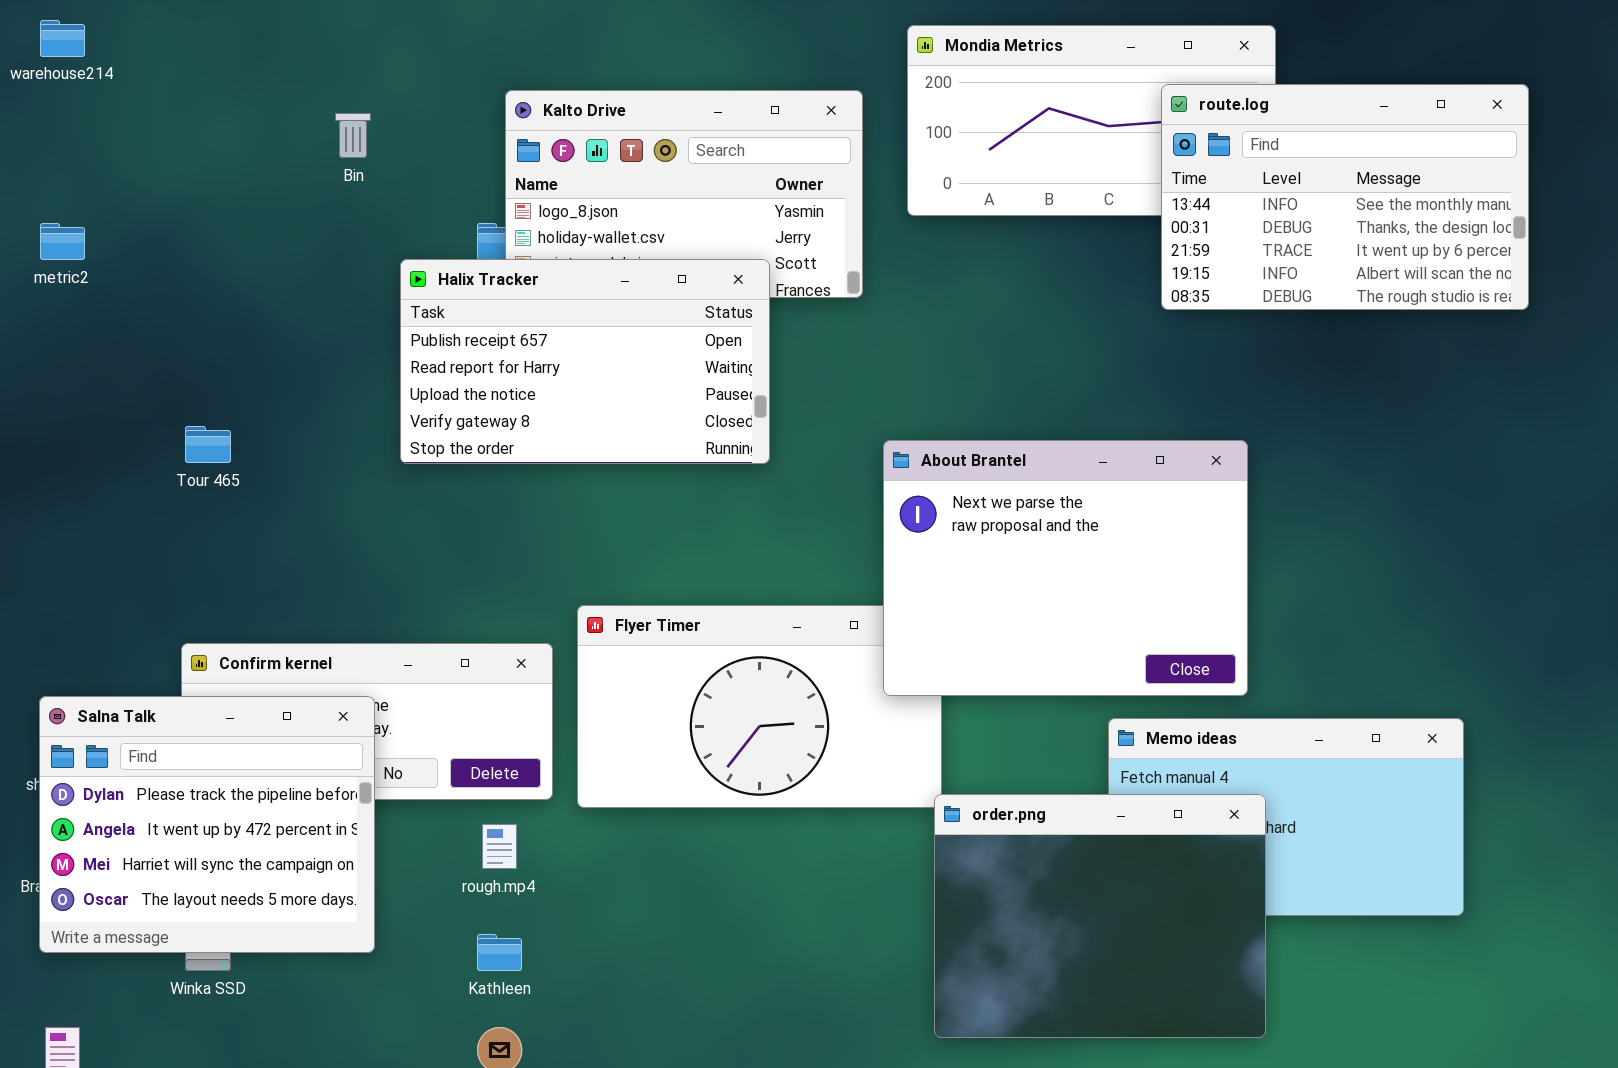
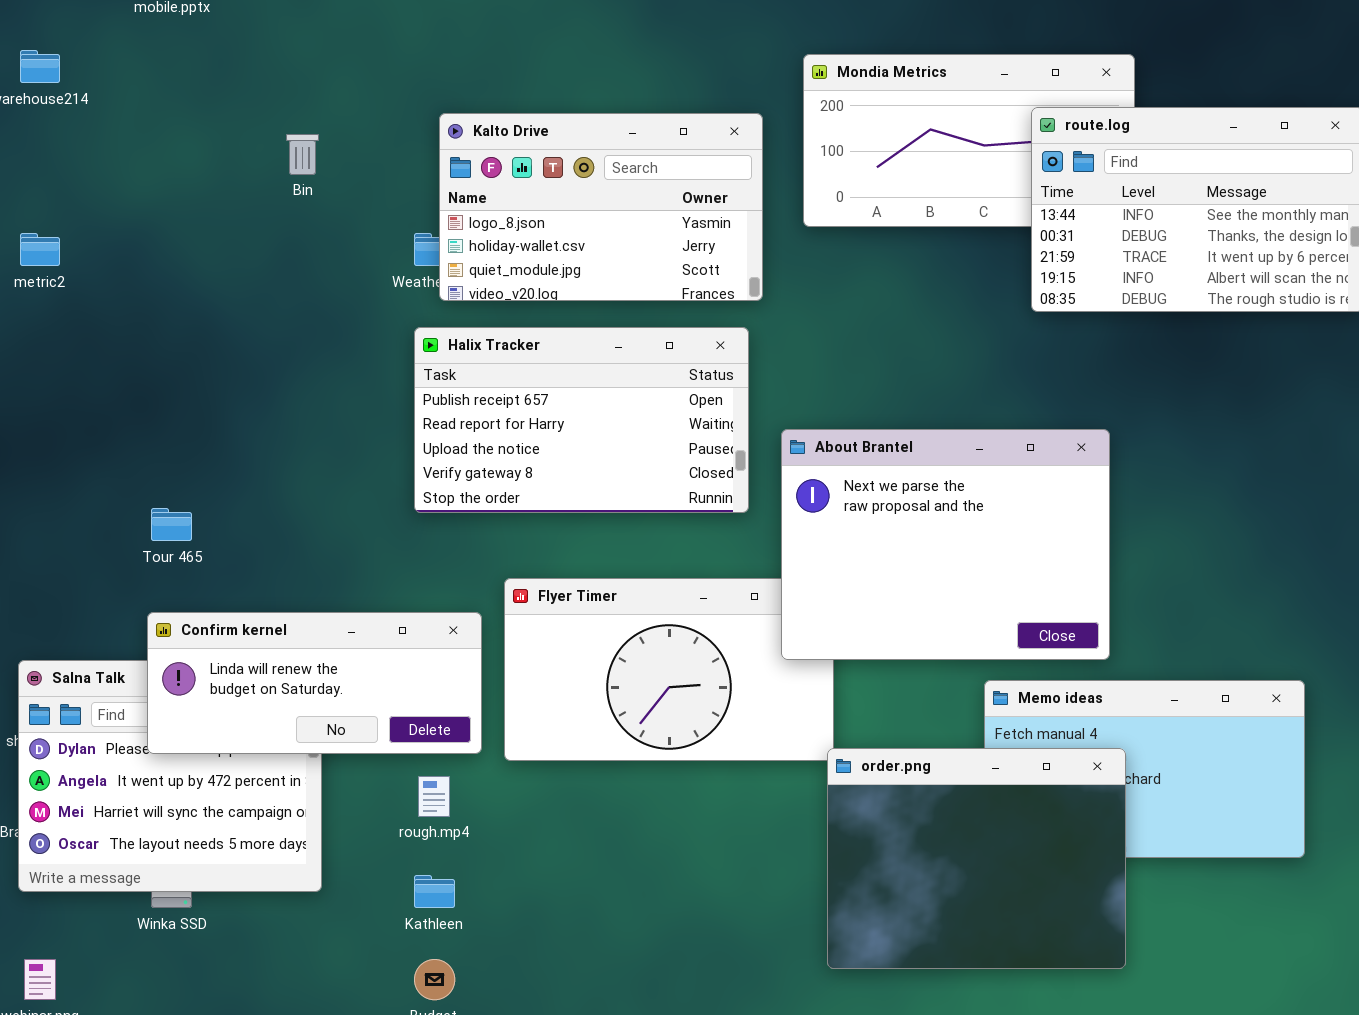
Halix Tracker: [400,259,770,464] -> [414,327,749,513], moved
Tour 465: [185,426,231,463] -> [151,508,192,541], moved
Confirm kernel: [181,643,553,800] -> [147,612,482,754], raised

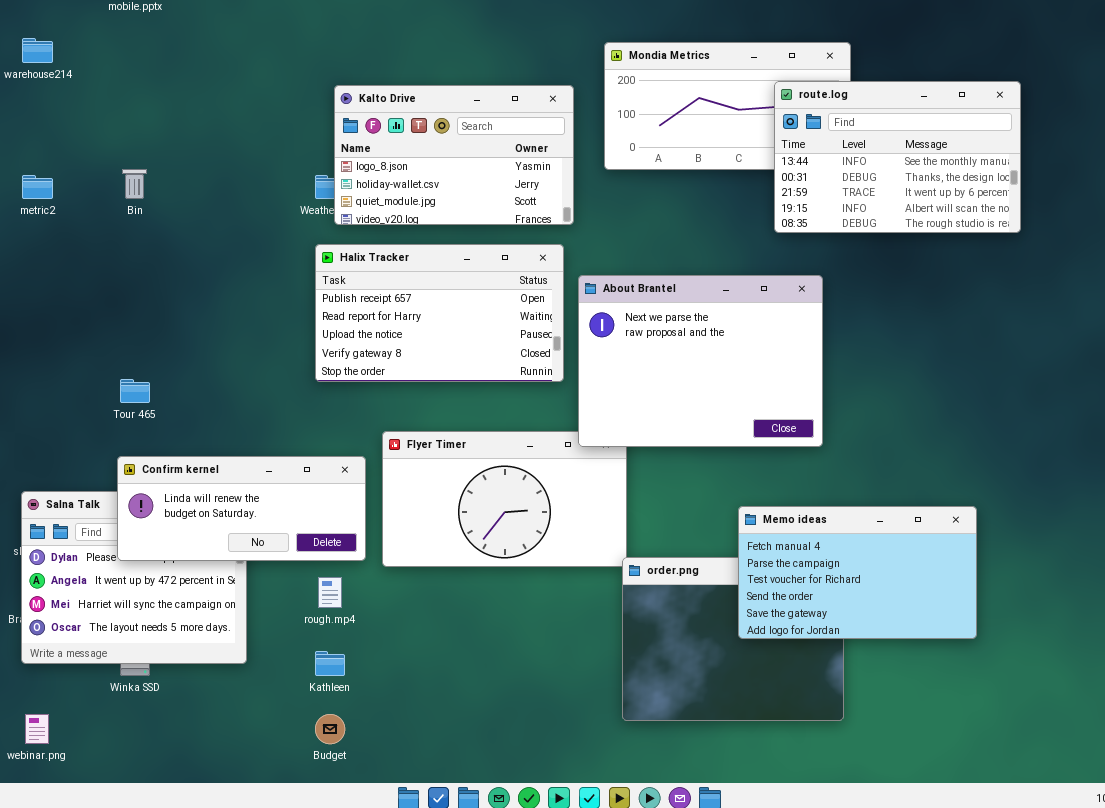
Bin: [286,134,319,175] -> [122,169,147,199], moved
About Brantel: [781,429,1110,660] -> [578,275,823,447], moved
Memo ideas: [984,680,1305,858] -> [738,506,977,639], raised

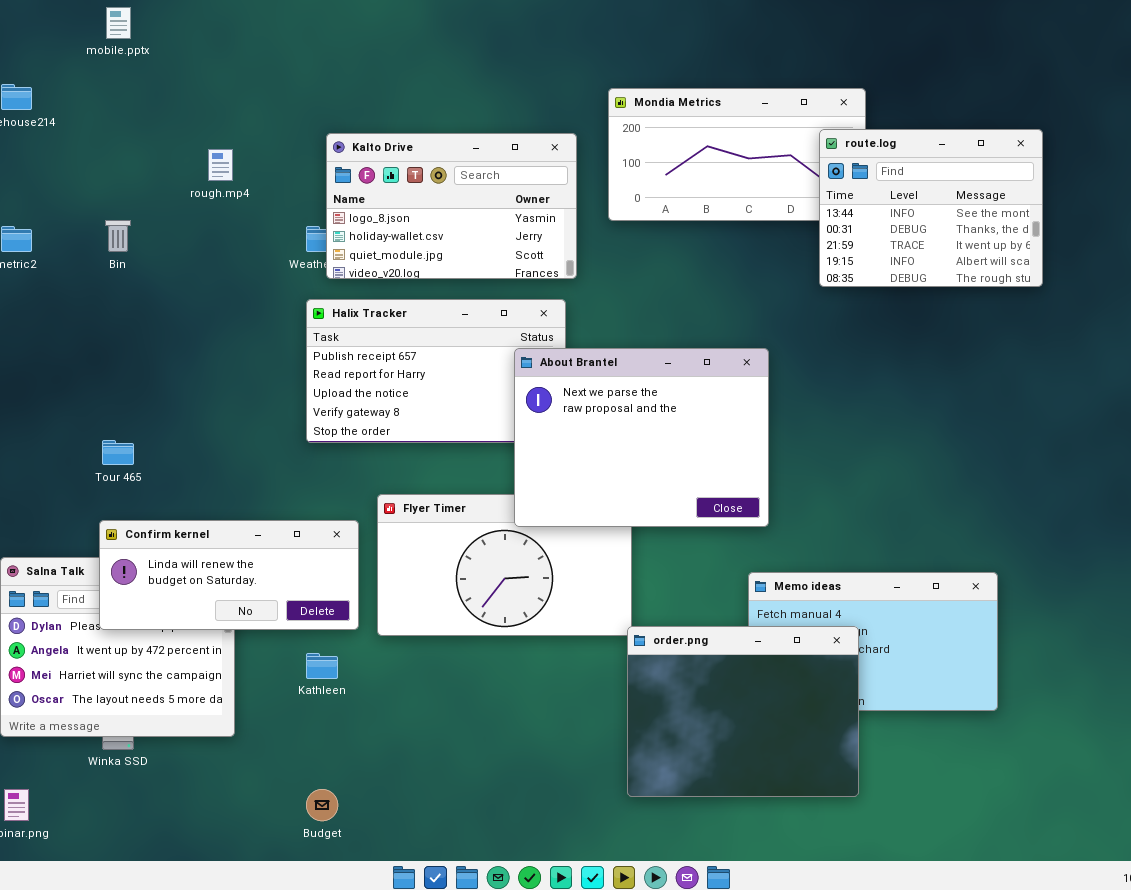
route.log: [774,81,1021,233] -> [819,129,1043,287], resized
About Brantel: [578,275,823,447] -> [514,348,769,527], moved
order.png: [622,557,844,721] -> [627,626,859,797], raised
rough.mp4: [318,577,342,608] -> [208,149,233,181], moved
Kathleen: [315,651,345,676] -> [306,653,338,679], moved

